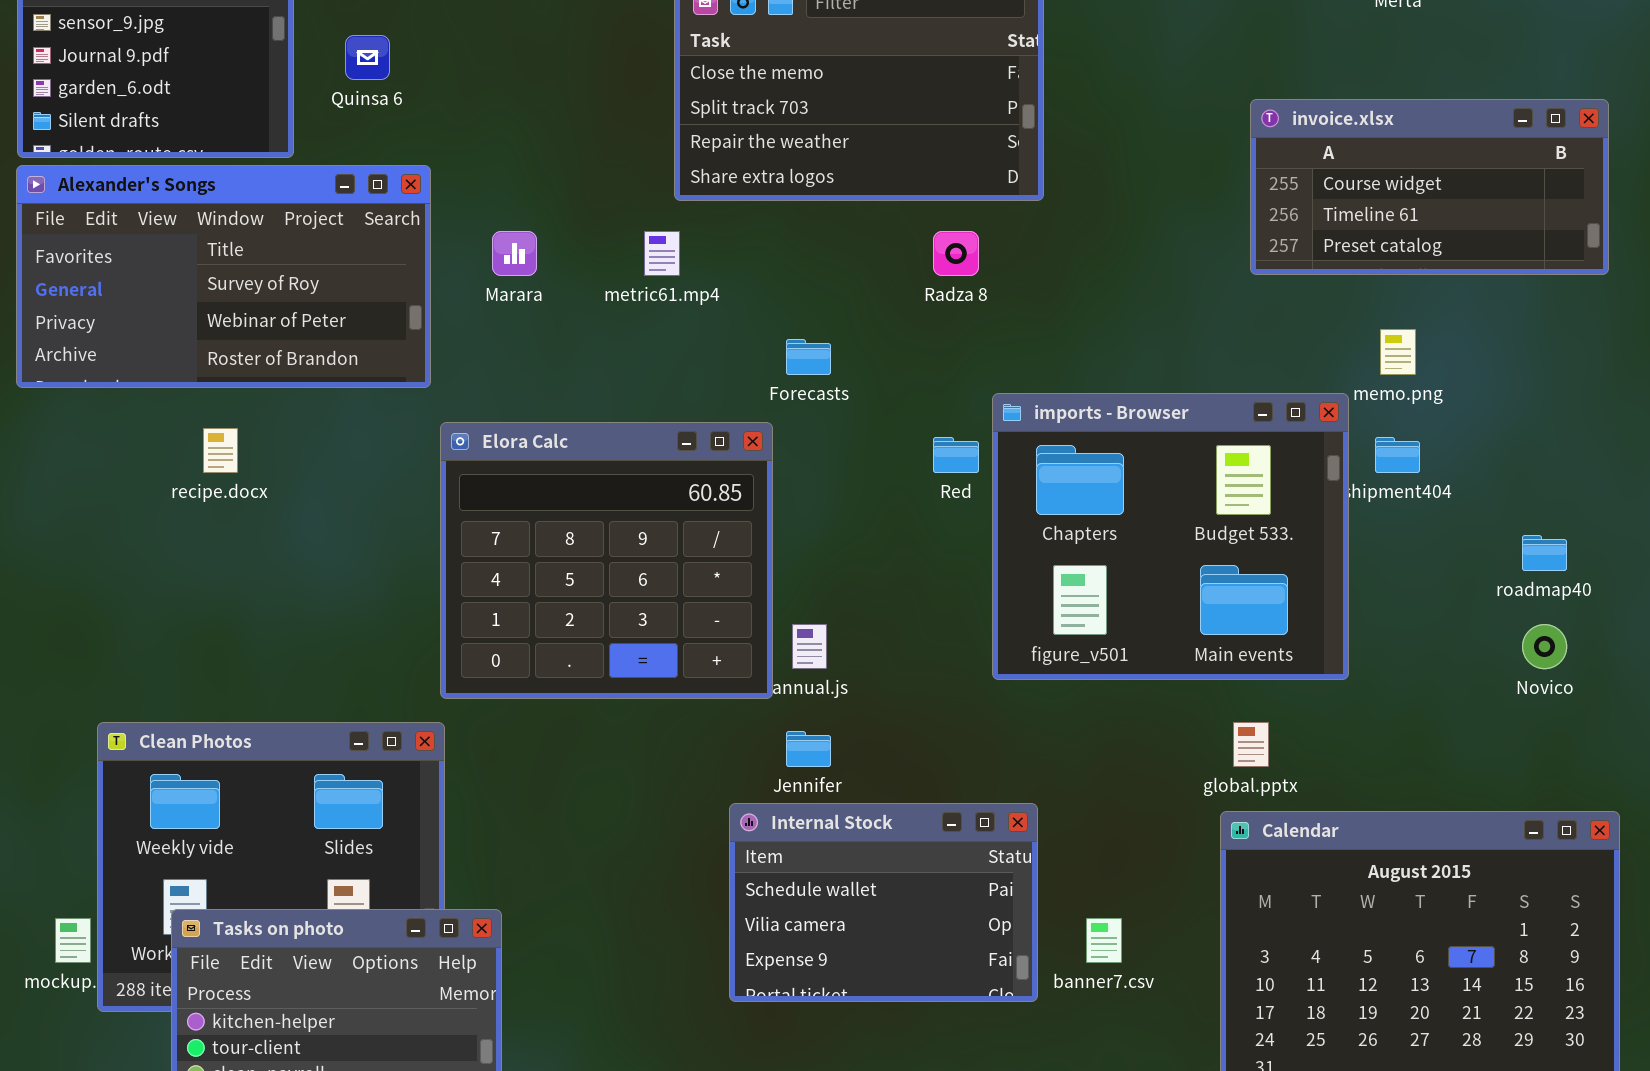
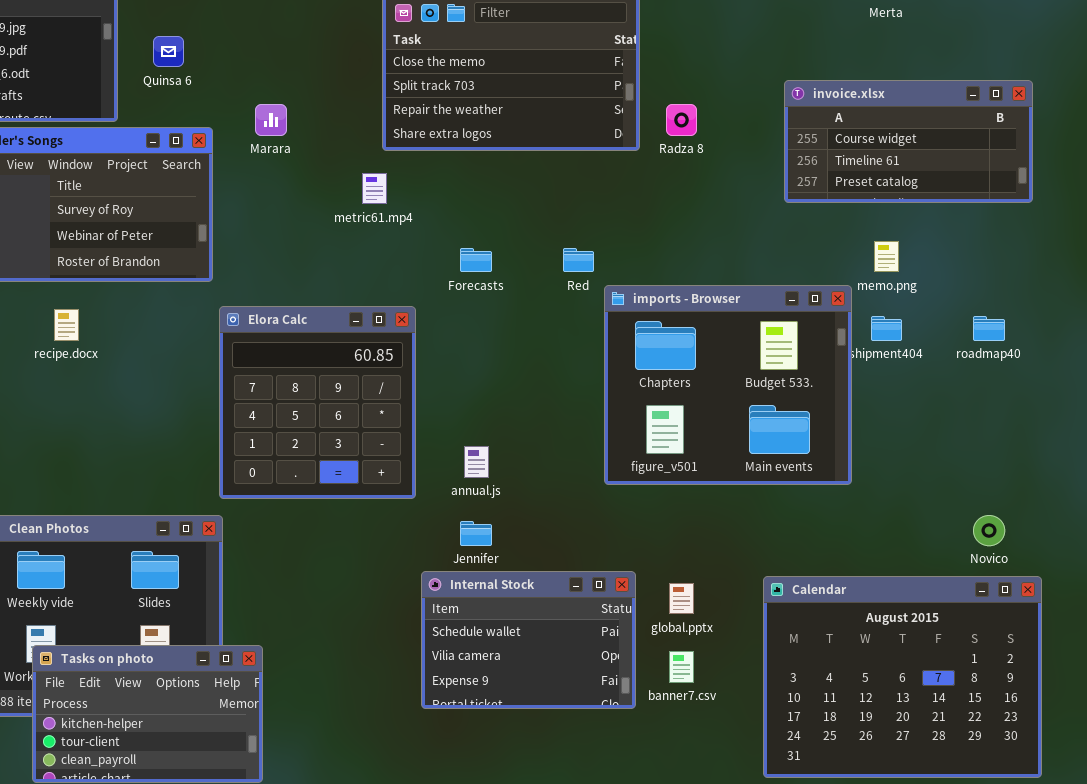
Marara: [492,231,537,276] -> [255,104,287,136], moved
Radza 8: [933,231,979,276] -> [666,104,697,136], moved
Elora Calc: [440,422,773,699] -> [219,306,416,499], resized
Red: [933,437,979,473] -> [563,248,594,272], moved
roadmap40: [1522,535,1567,571] -> [973,316,1005,341], moved
Novico: [1522,624,1567,669] -> [973,515,1005,546], moved
global.pptx: [1233,722,1269,767] -> [669,583,694,614], moved

